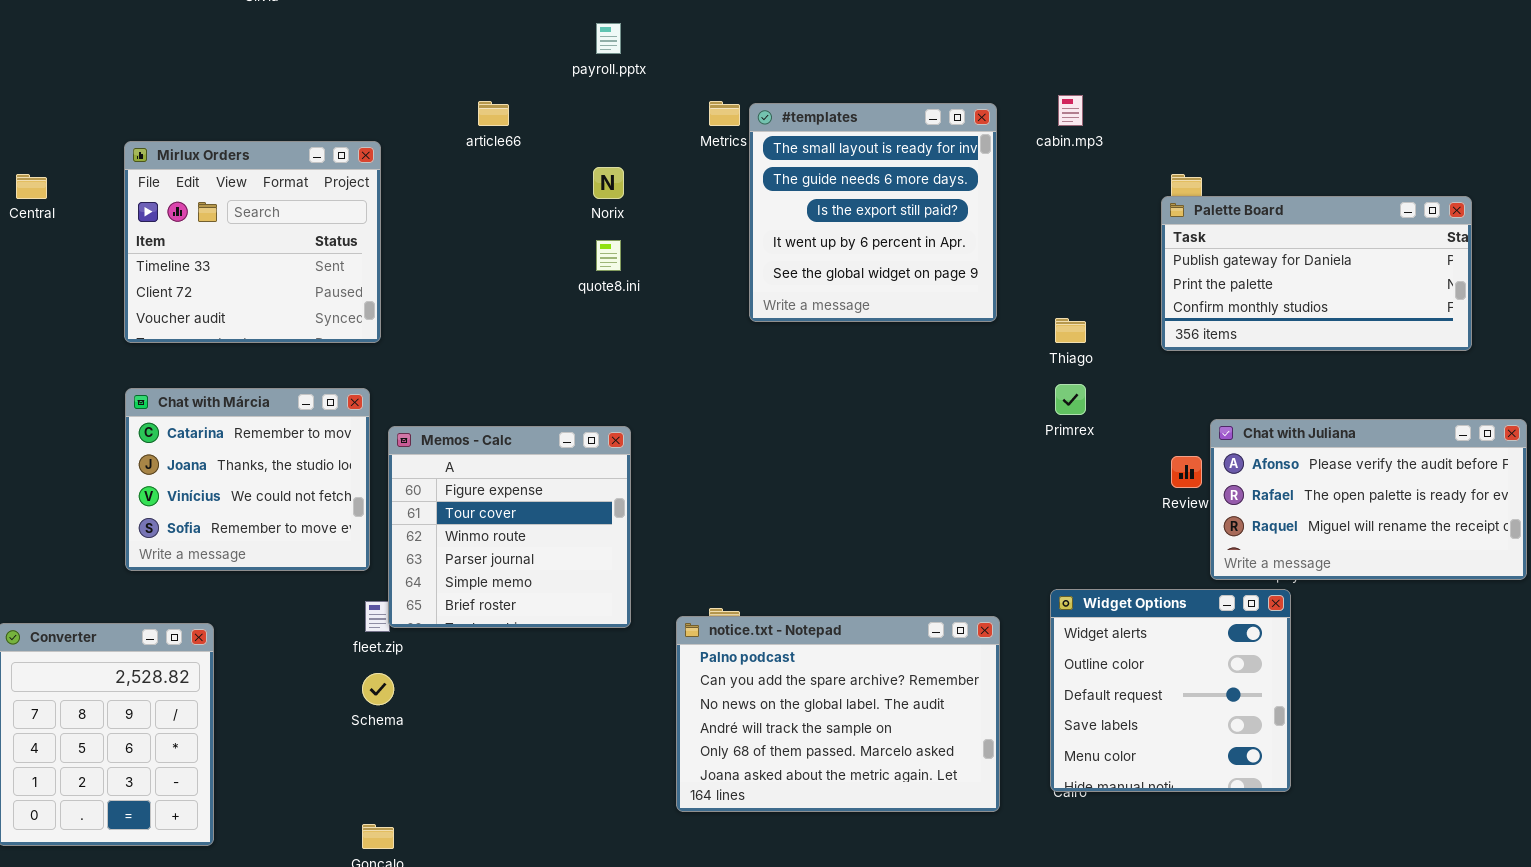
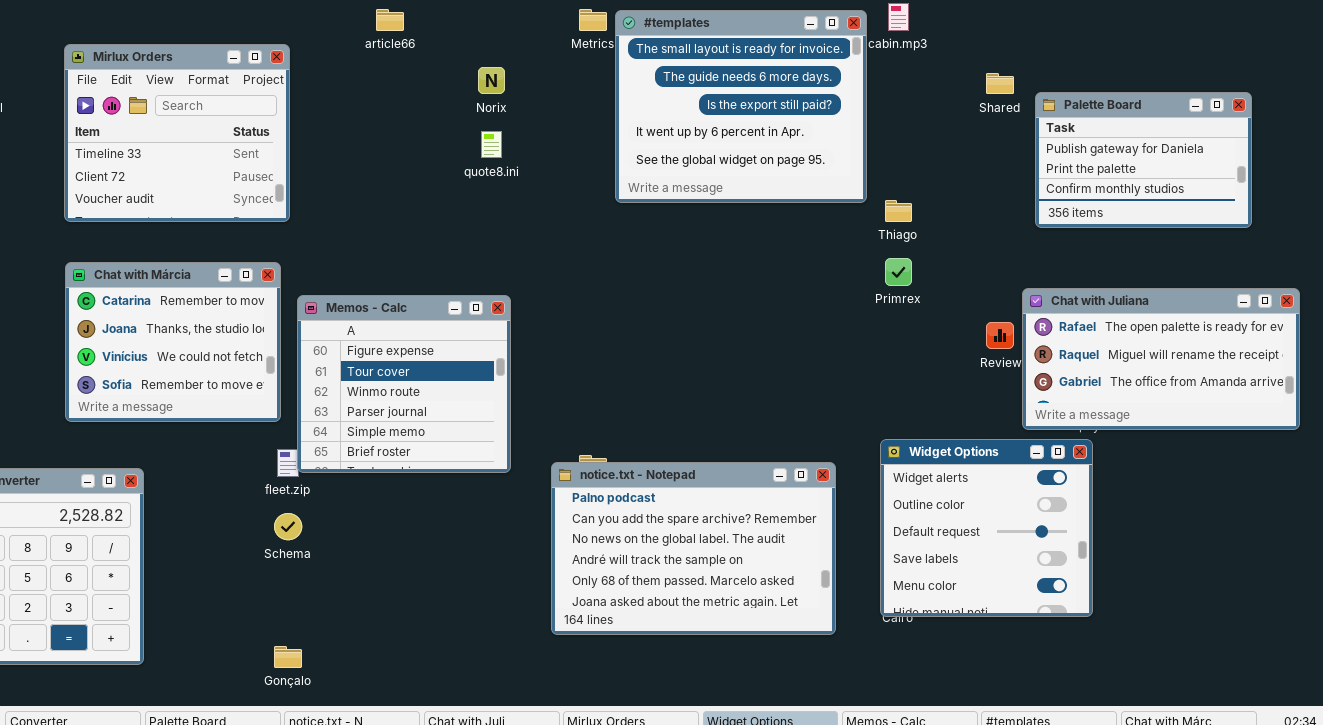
#templates: [749,103,997,322] -> [615,10,867,203], resized
Palette Board: [1161,196,1472,351] -> [1035,92,1252,228], resized
Chat with Juliana: [1210,419,1527,580] -> [1022,288,1300,430], scrolled down 1 row

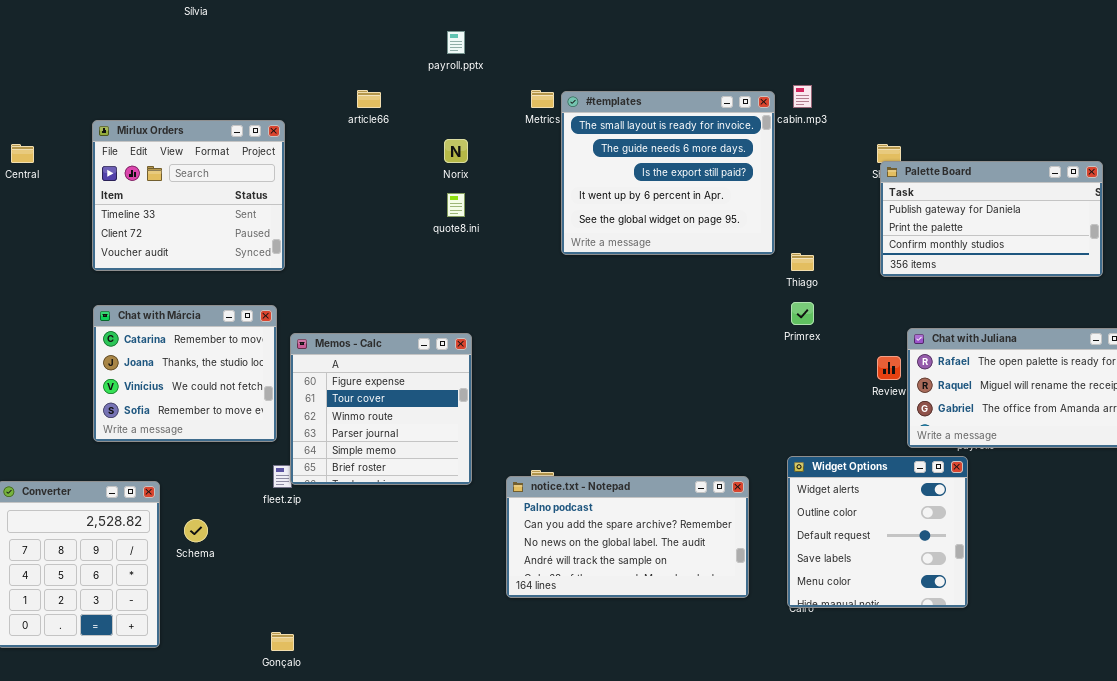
Palette Board: [1035,92,1252,228] -> [880,161,1103,277], resized
notice.txt - Notepad: [551,462,836,635] -> [506,476,749,598], resized
Schema: [274,513,302,540] -> [184,519,208,542], moved

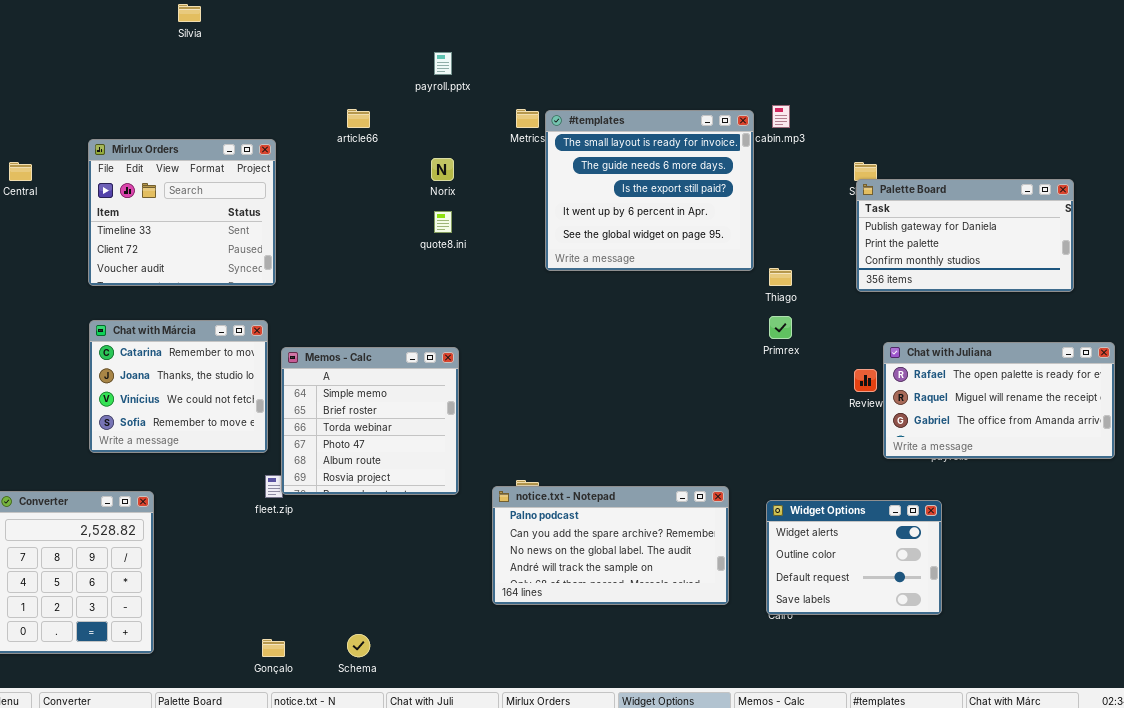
Memos - Calc: [290,333,472,485] -> [281,347,459,495], scrolled down 4 rows
Widget Options: [787,456,968,608] -> [766,500,942,615], resized
Schema: [184,519,208,542] -> [347,634,370,657], moved

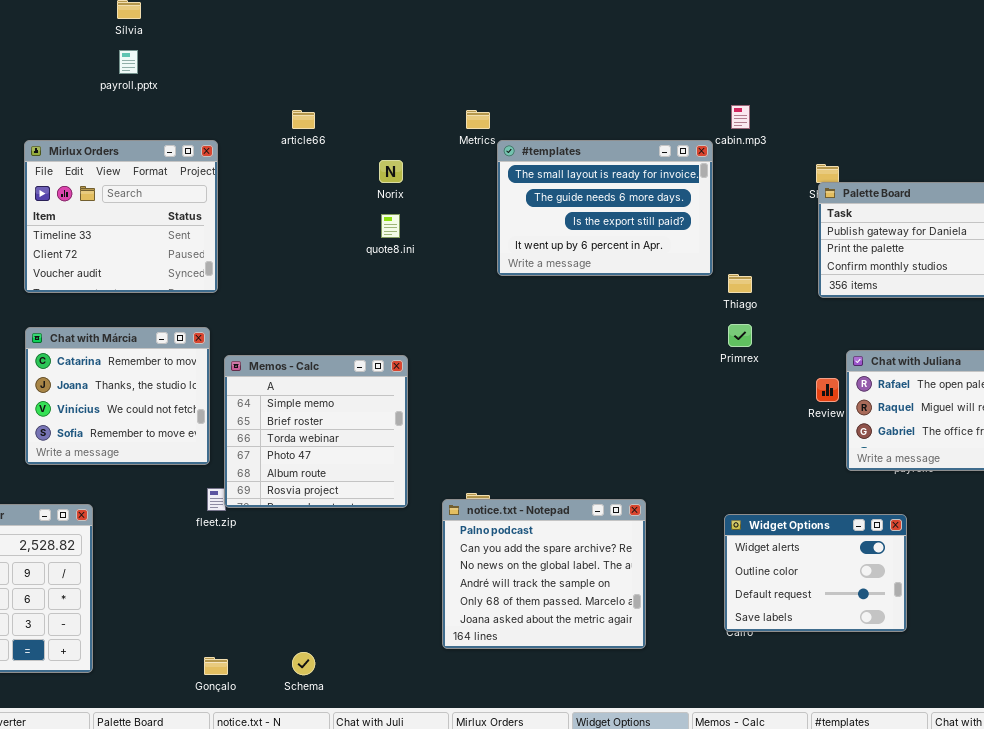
payroll.pptx: [434,52,452,75] -> [119,50,138,74], moved
#templates: [545,110,754,271] -> [497,140,713,276], resized
notice.txt - Notepad: [492,486,729,605] -> [442,499,646,649], resized

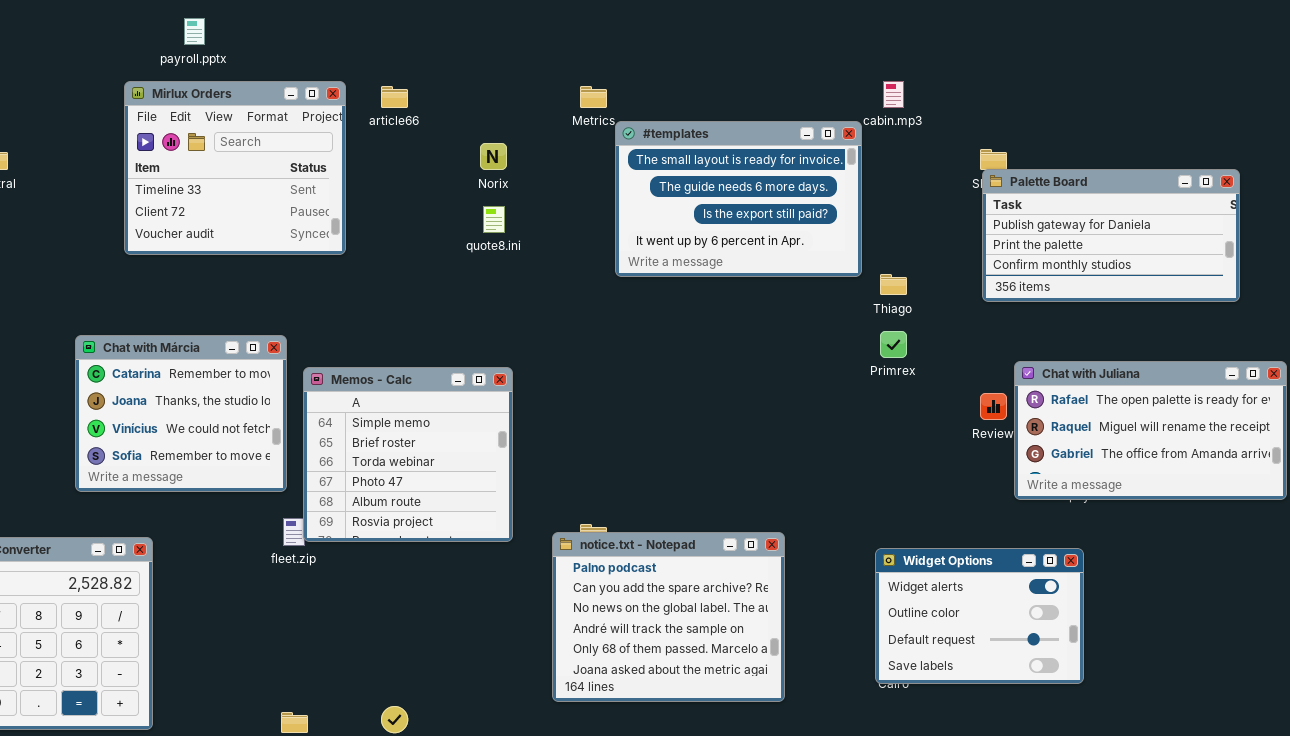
Mirlux Orders: [24,140,218,293] -> [124,81,346,255], moved

